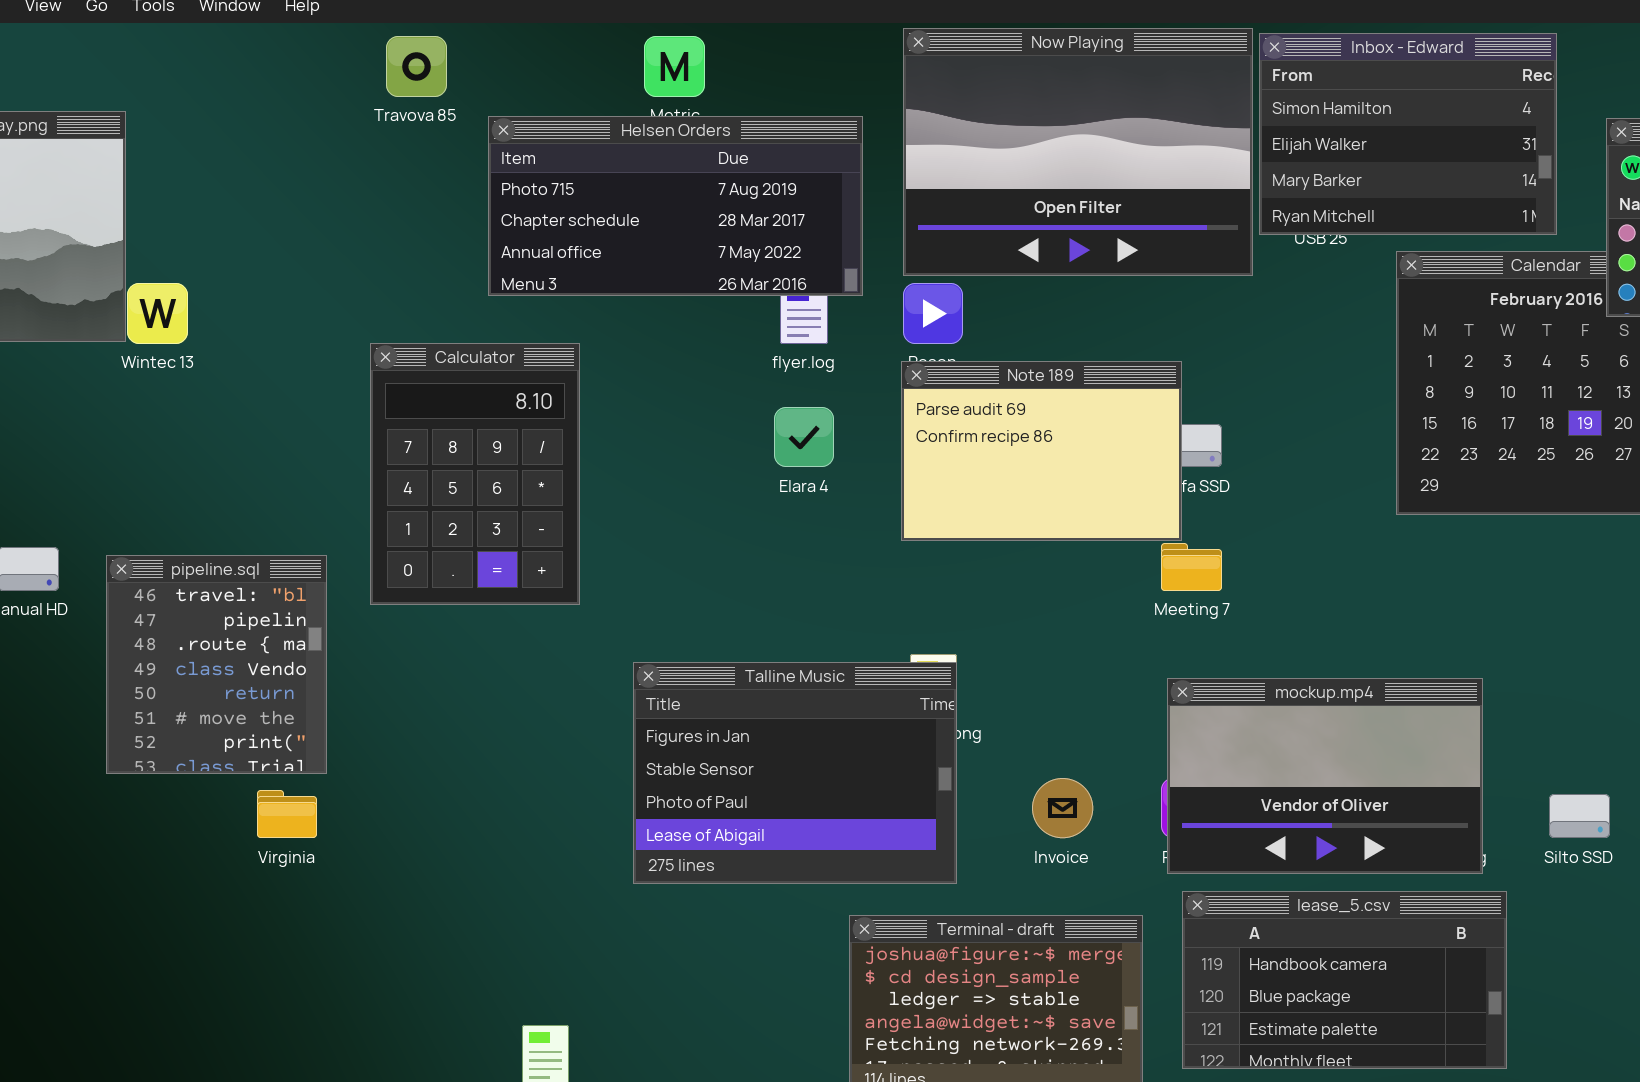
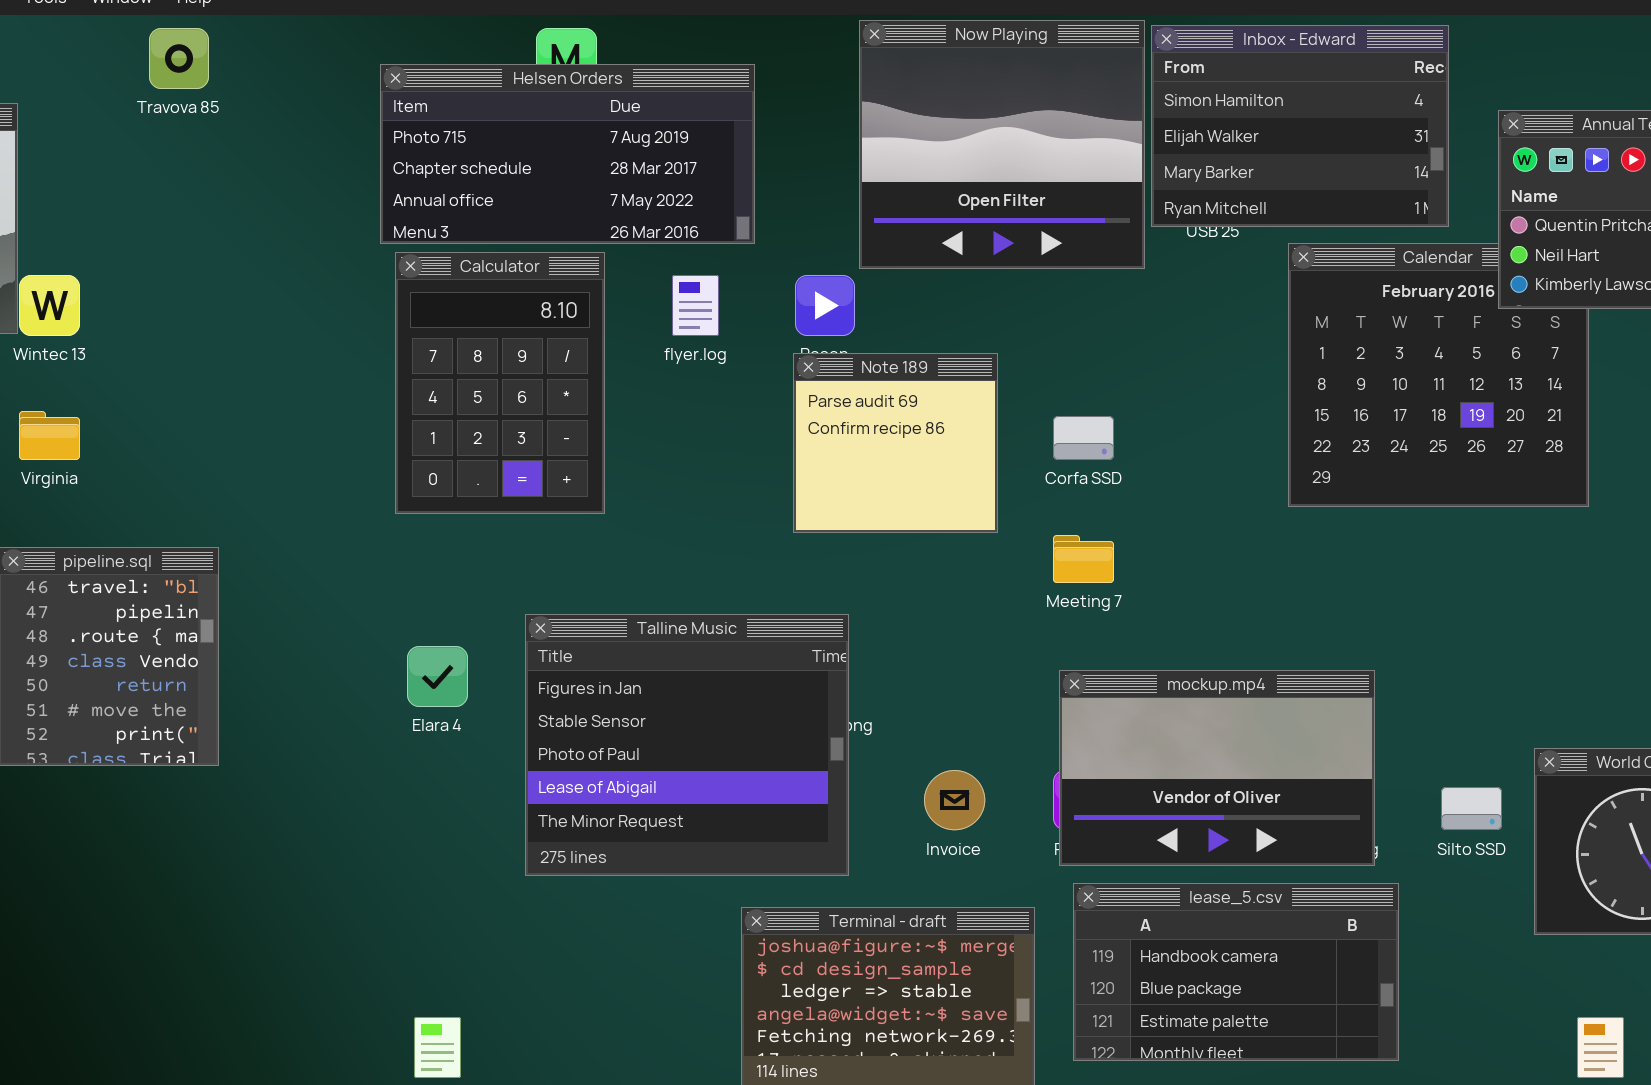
Now Playing: [903,28,1253,276] -> [859,20,1145,269], resized
Travova 85: [386,36,447,97] -> [149,28,209,89], moved
Helsen Orders: [488,116,863,296] -> [380,64,755,244], moved
Calculator: [370,343,580,605] -> [395,252,605,514], moved
Note 189: [901,361,1182,541] -> [793,353,998,533], resized
Elara 4: [774,407,834,467] -> [407,646,468,707], moved
Talline Music: [633,662,957,884] -> [525,614,849,876], resized
Virginia: [257,790,317,838] -> [19,411,80,460], moved

